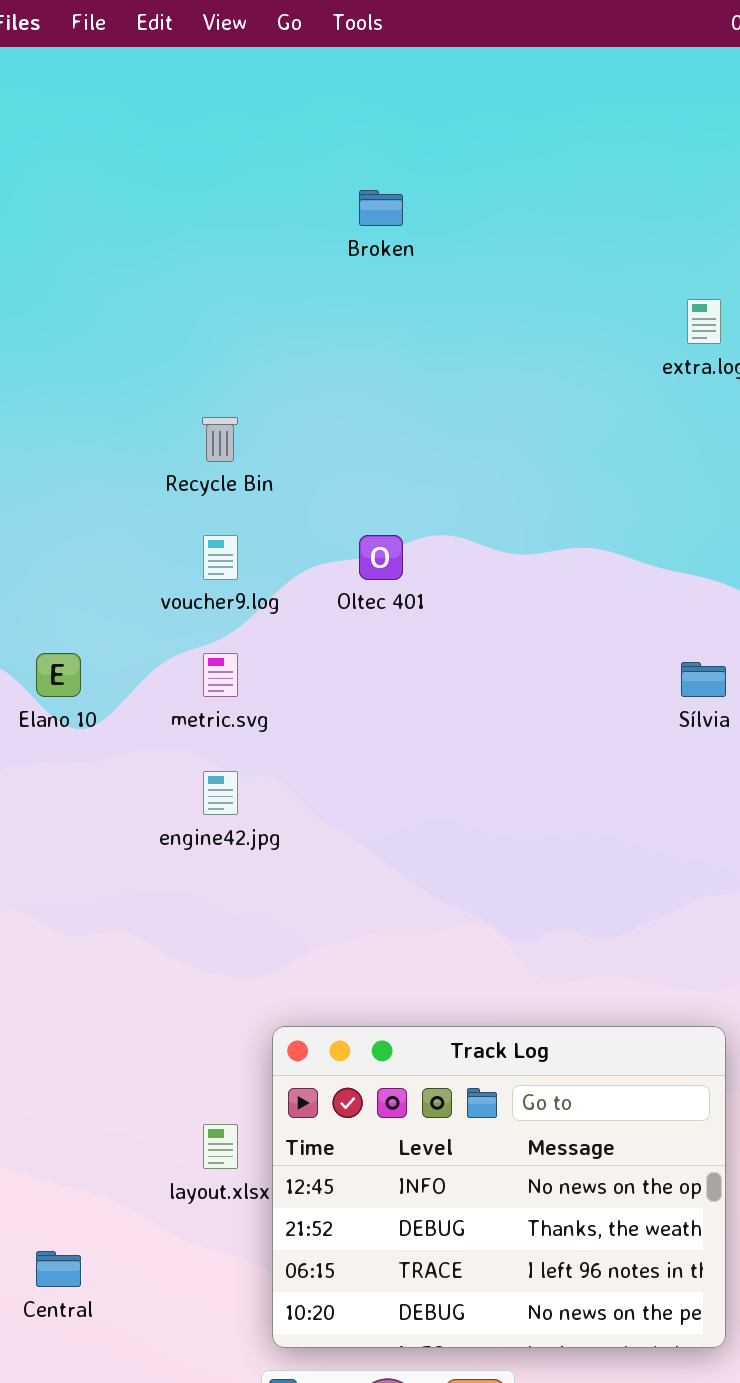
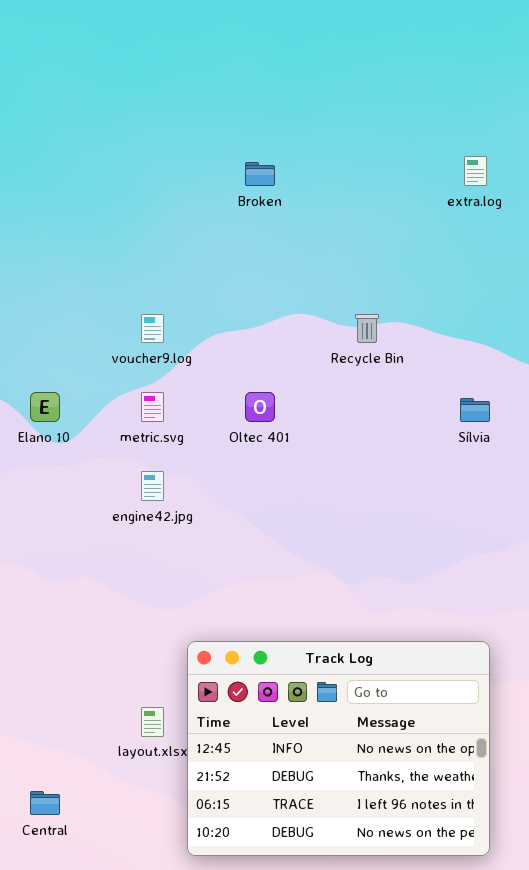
Broken: [359,190,403,226] -> [245,162,275,186], moved
Recycle Bin: [202,417,238,462] -> [355,314,379,343], moved
Oltec 401: [359,535,403,580] -> [245,392,275,422], moved

